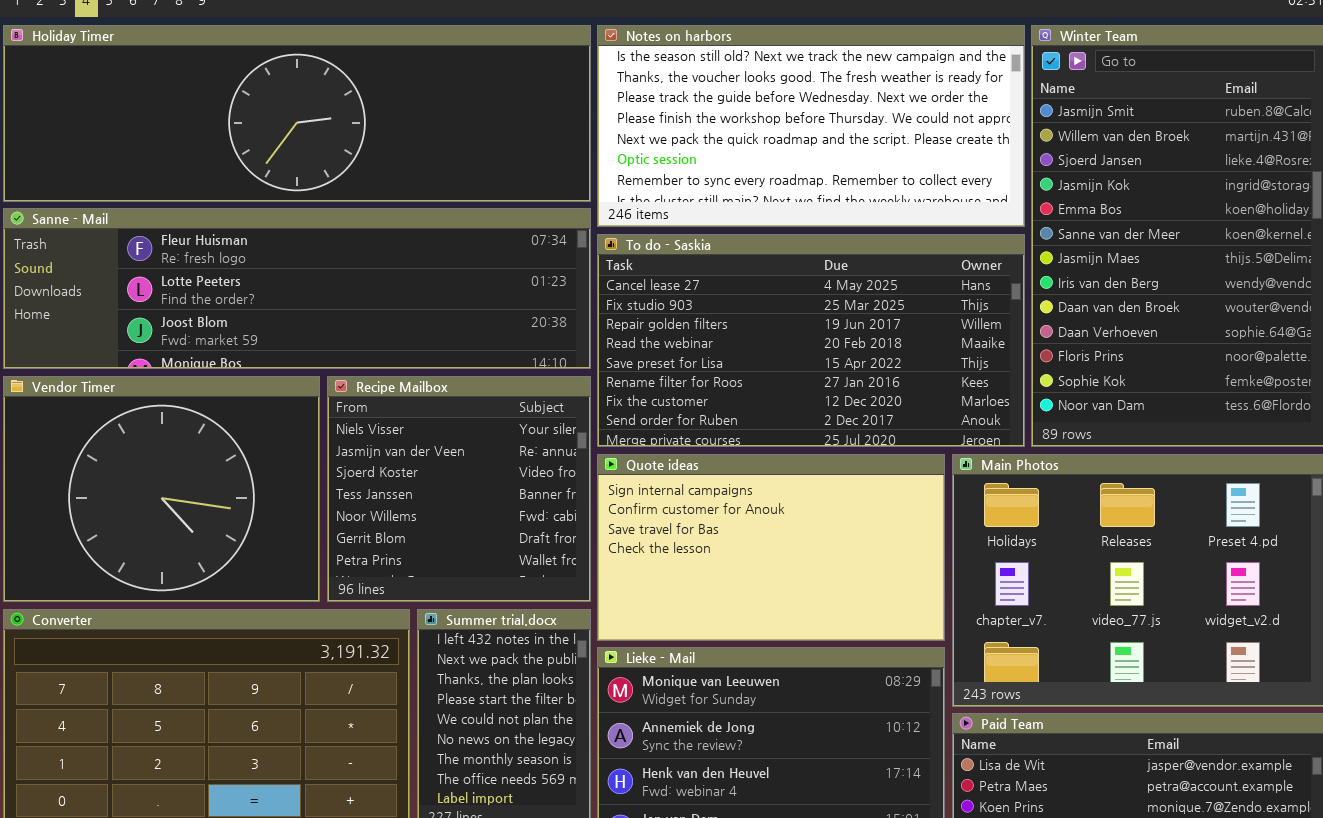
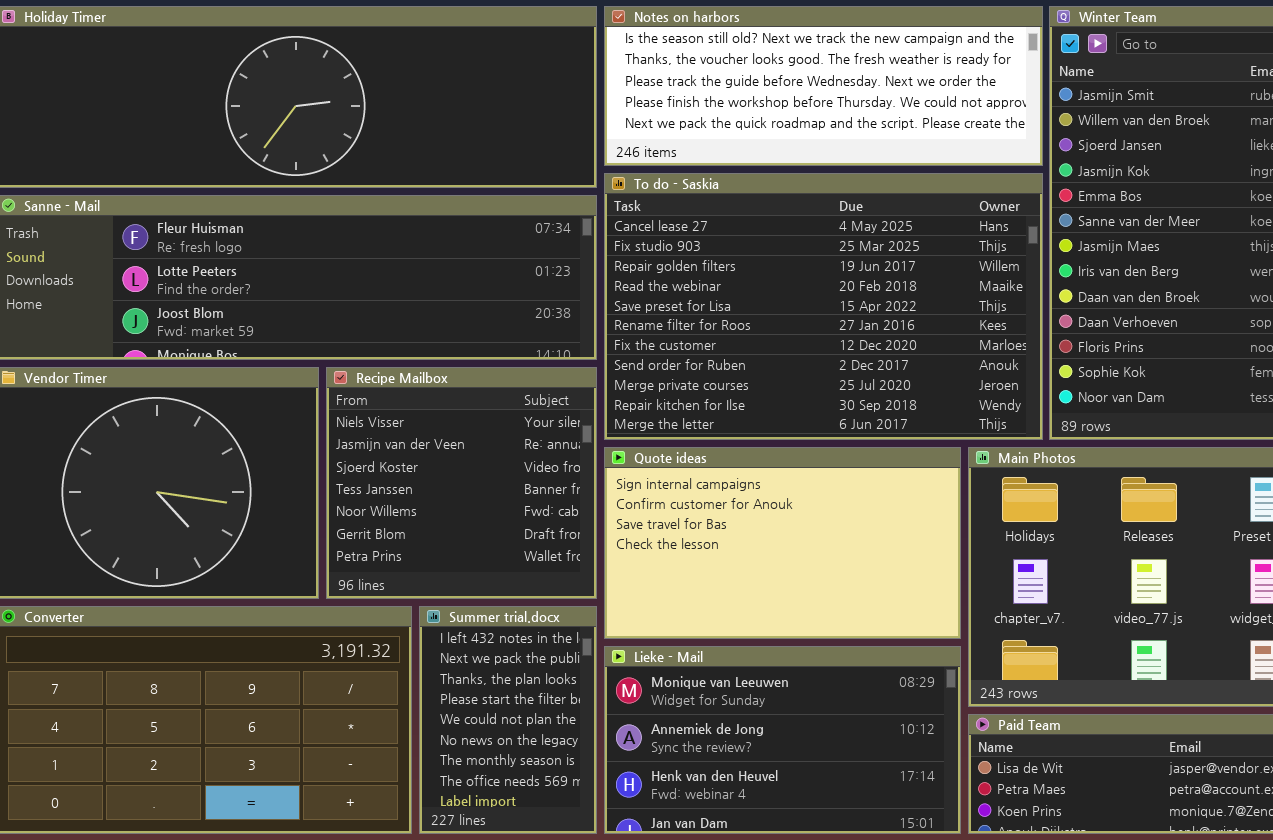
Notes on harbors: [597,25,1025,227] -> [604,6,1043,166], resized
To do - Saskia: [597,234,1025,447] -> [604,173,1043,440], resized

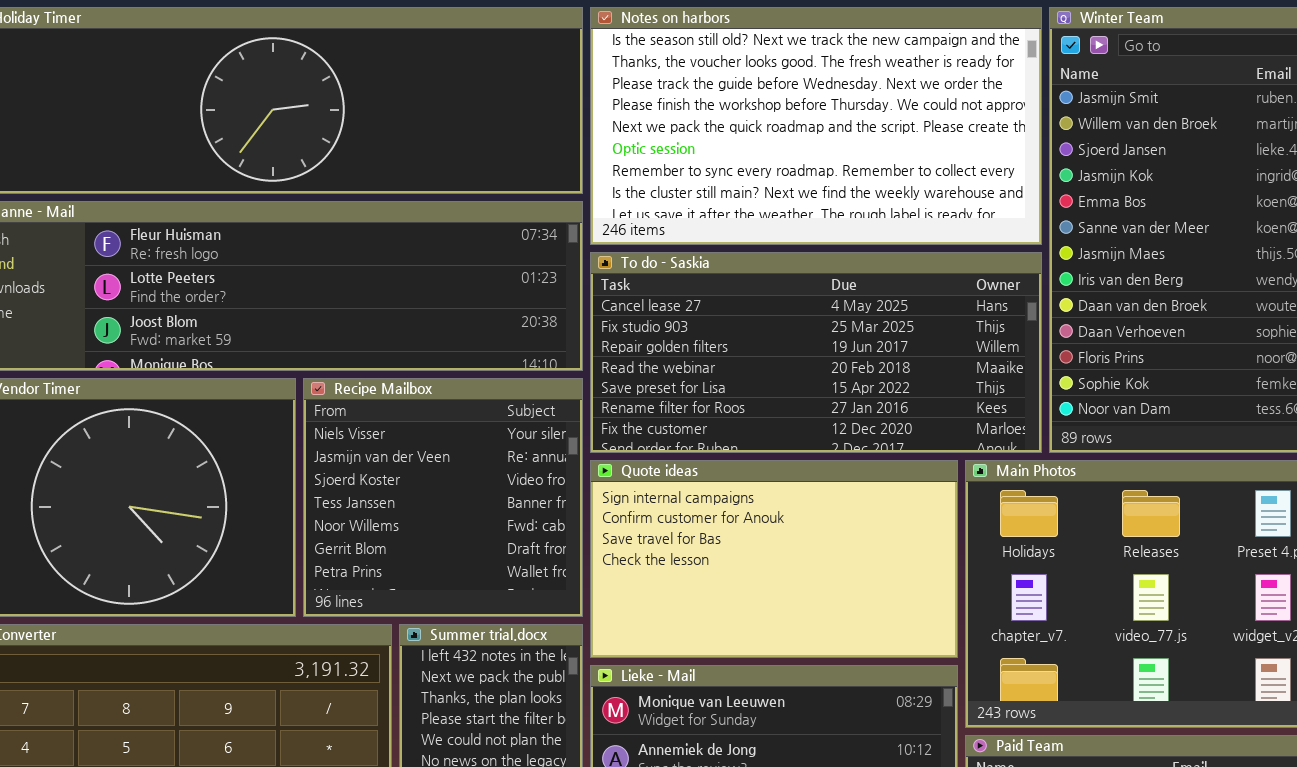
Notes on harbors: [604,6,1043,166] -> [590,7,1042,245], resized
To do - Saskia: [604,173,1043,440] -> [590,252,1042,453], resized

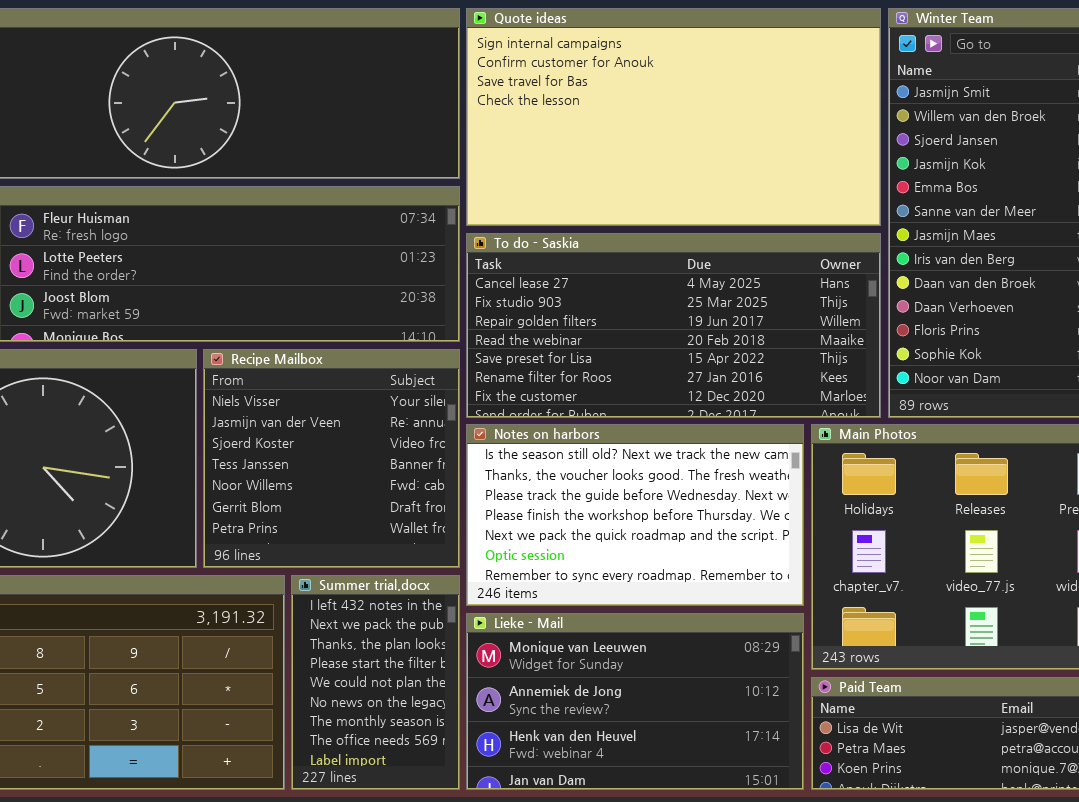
Notes on harbors: [590,7,1042,245] -> [466,424,804,606], moved, resized
Quote ideas: [590,460,958,658] -> [466,8,881,226], moved, resized

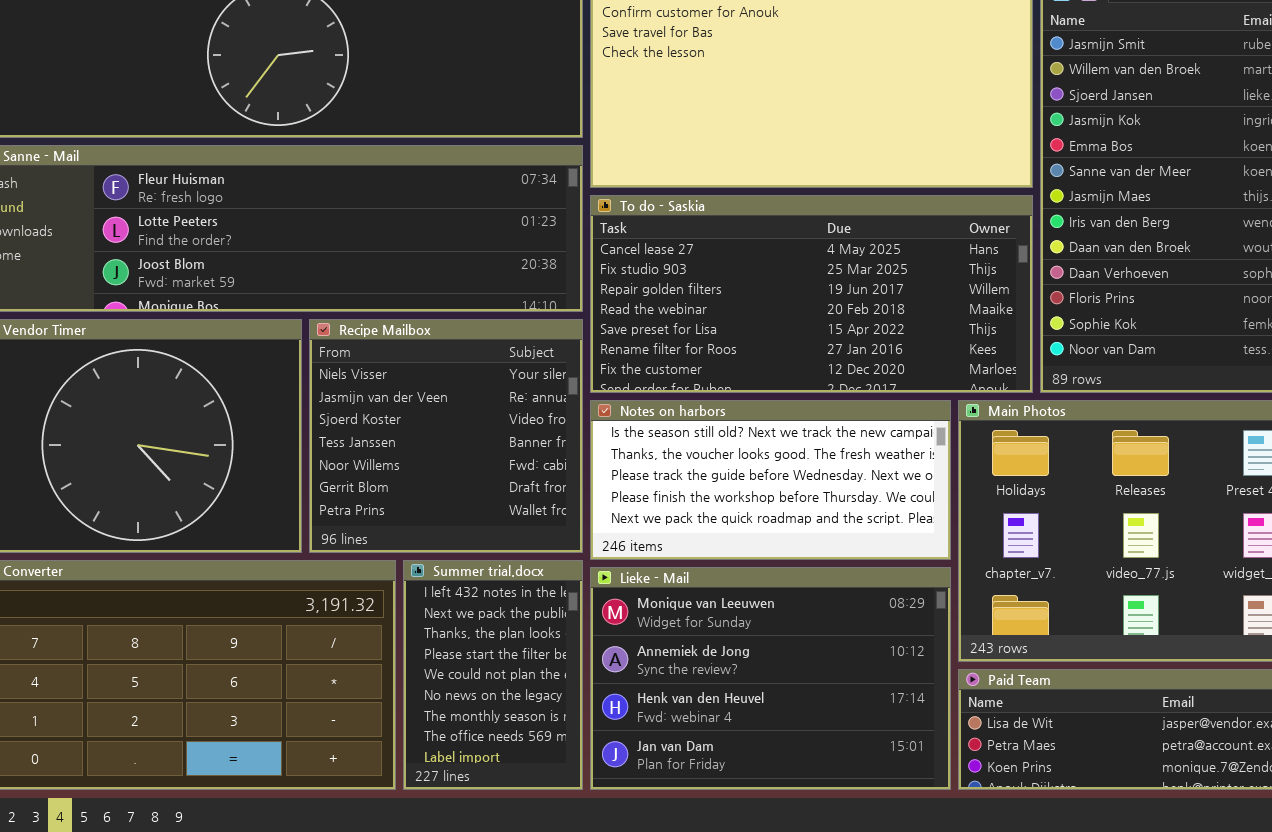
Notes on harbors: [466,424,804,606] -> [590,400,951,560], resized
Lieke - Mail: [466,613,804,790] -> [590,567,951,790], resized

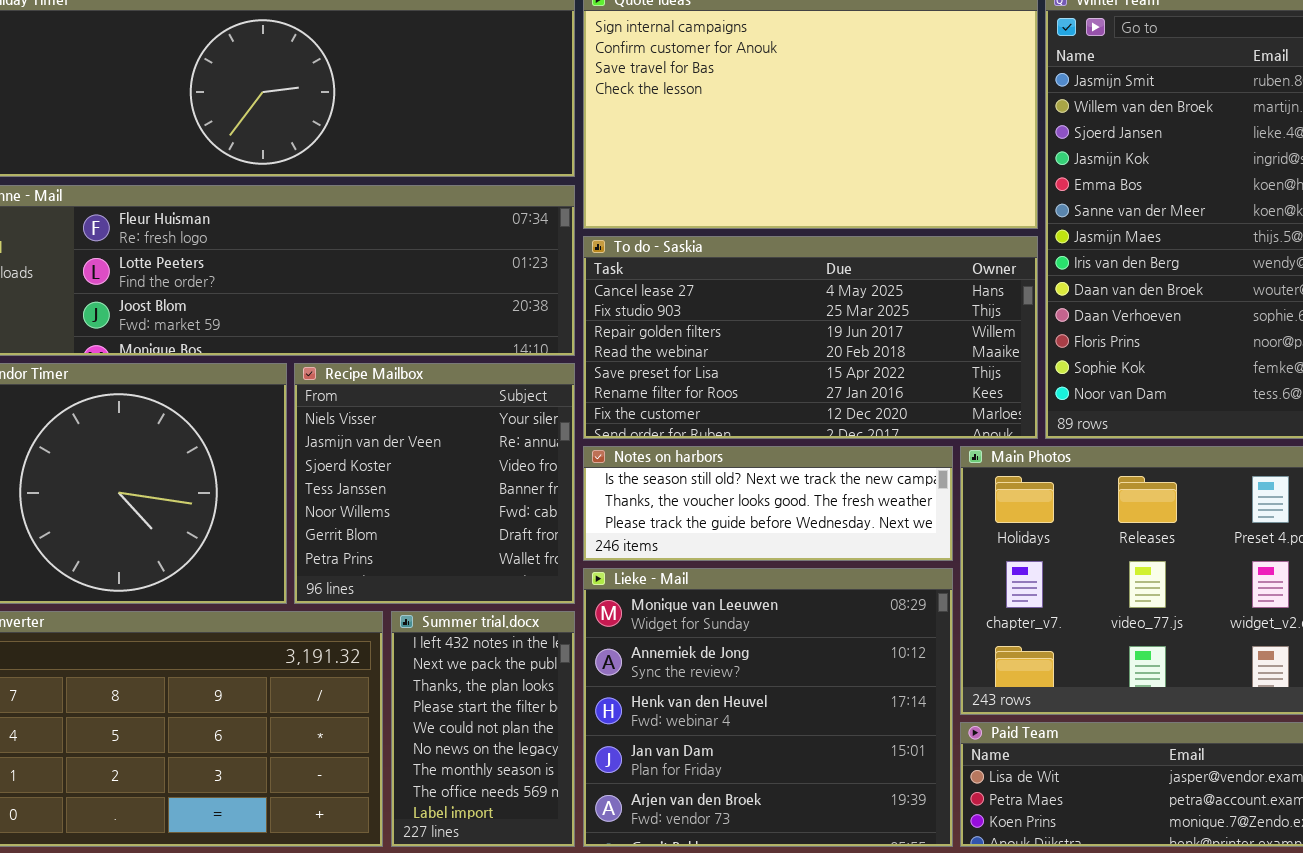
Notes on harbors: [590,400,951,560] -> [583,446,953,561], resized
Lieke - Mail: [590,567,951,790] -> [583,568,953,847], resized

